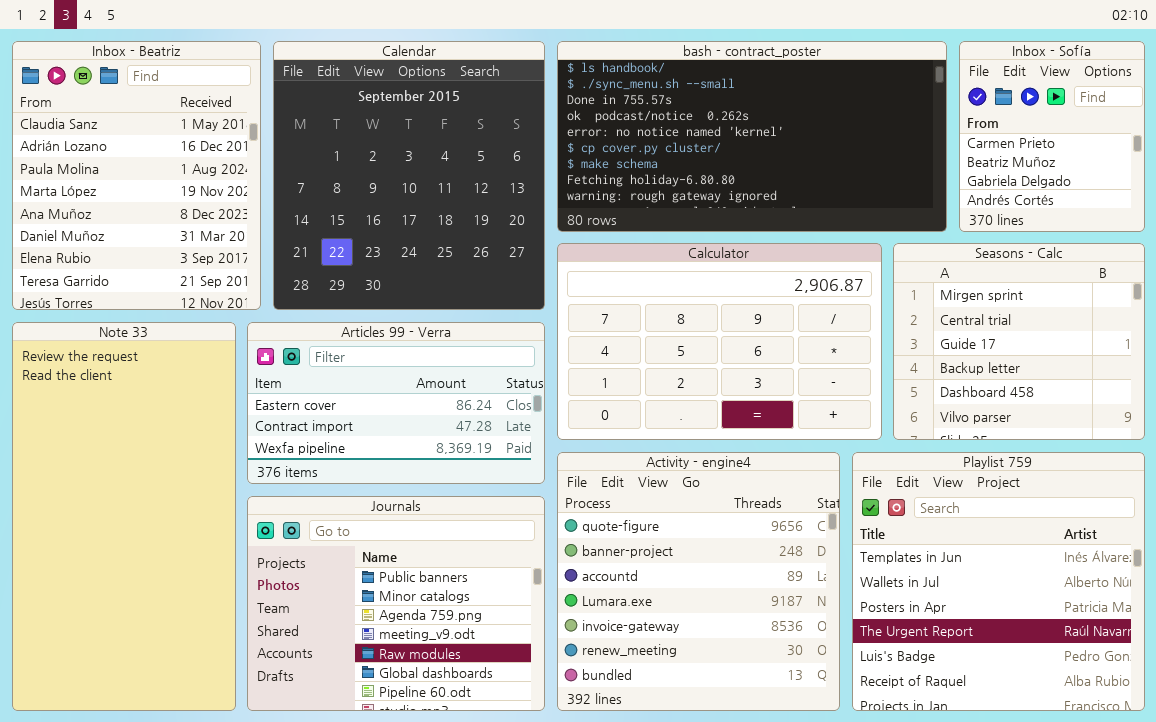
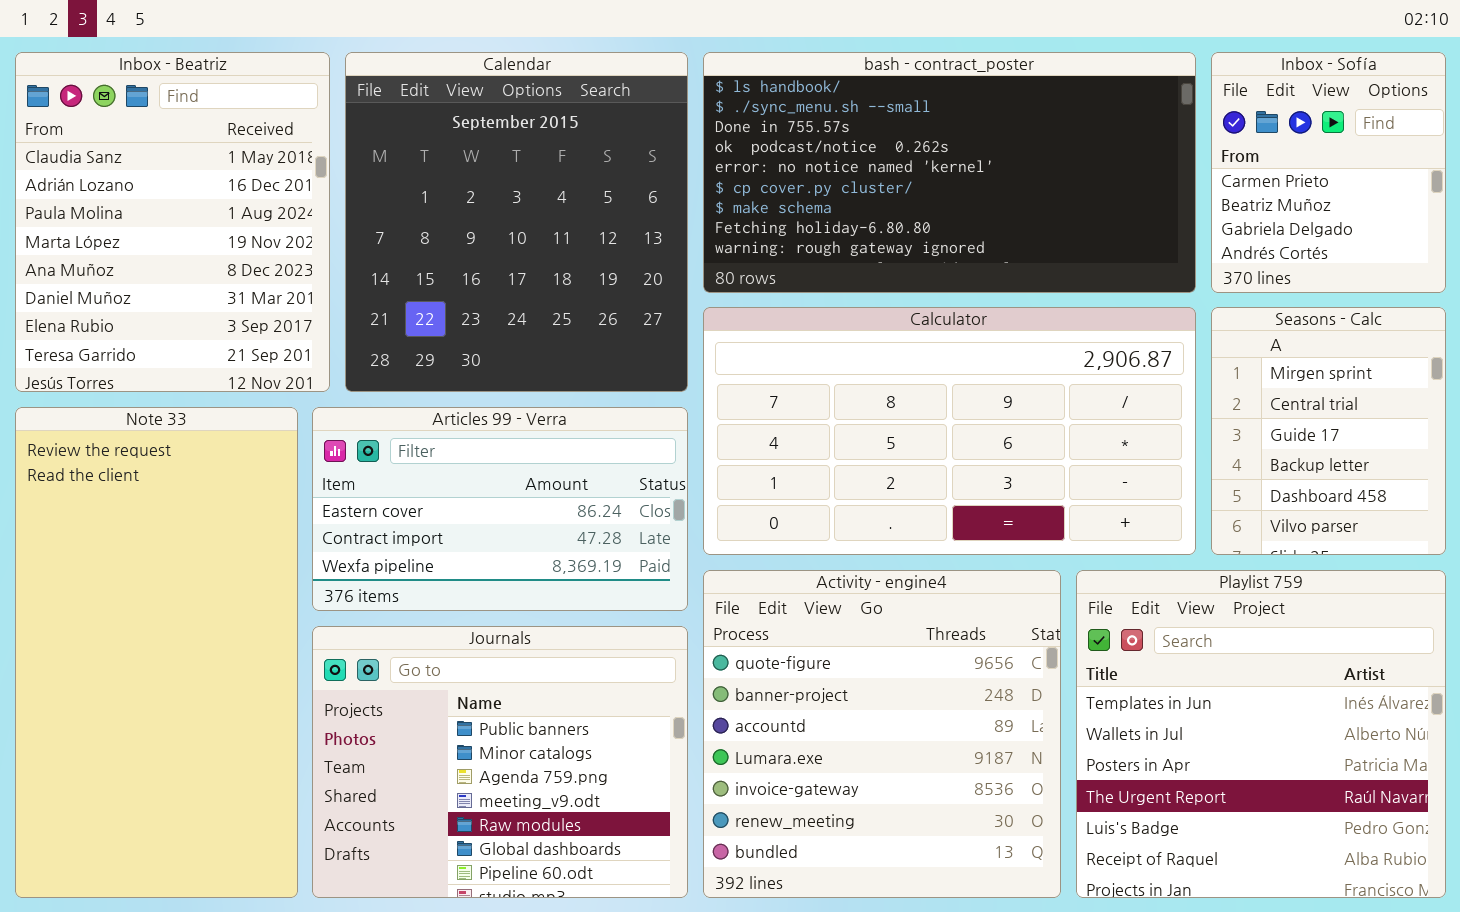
Calculator: [557,243,882,440] -> [703,307,1196,555], resized
Seasons - Calc: [893,243,1145,440] -> [1211,307,1446,555], resized

